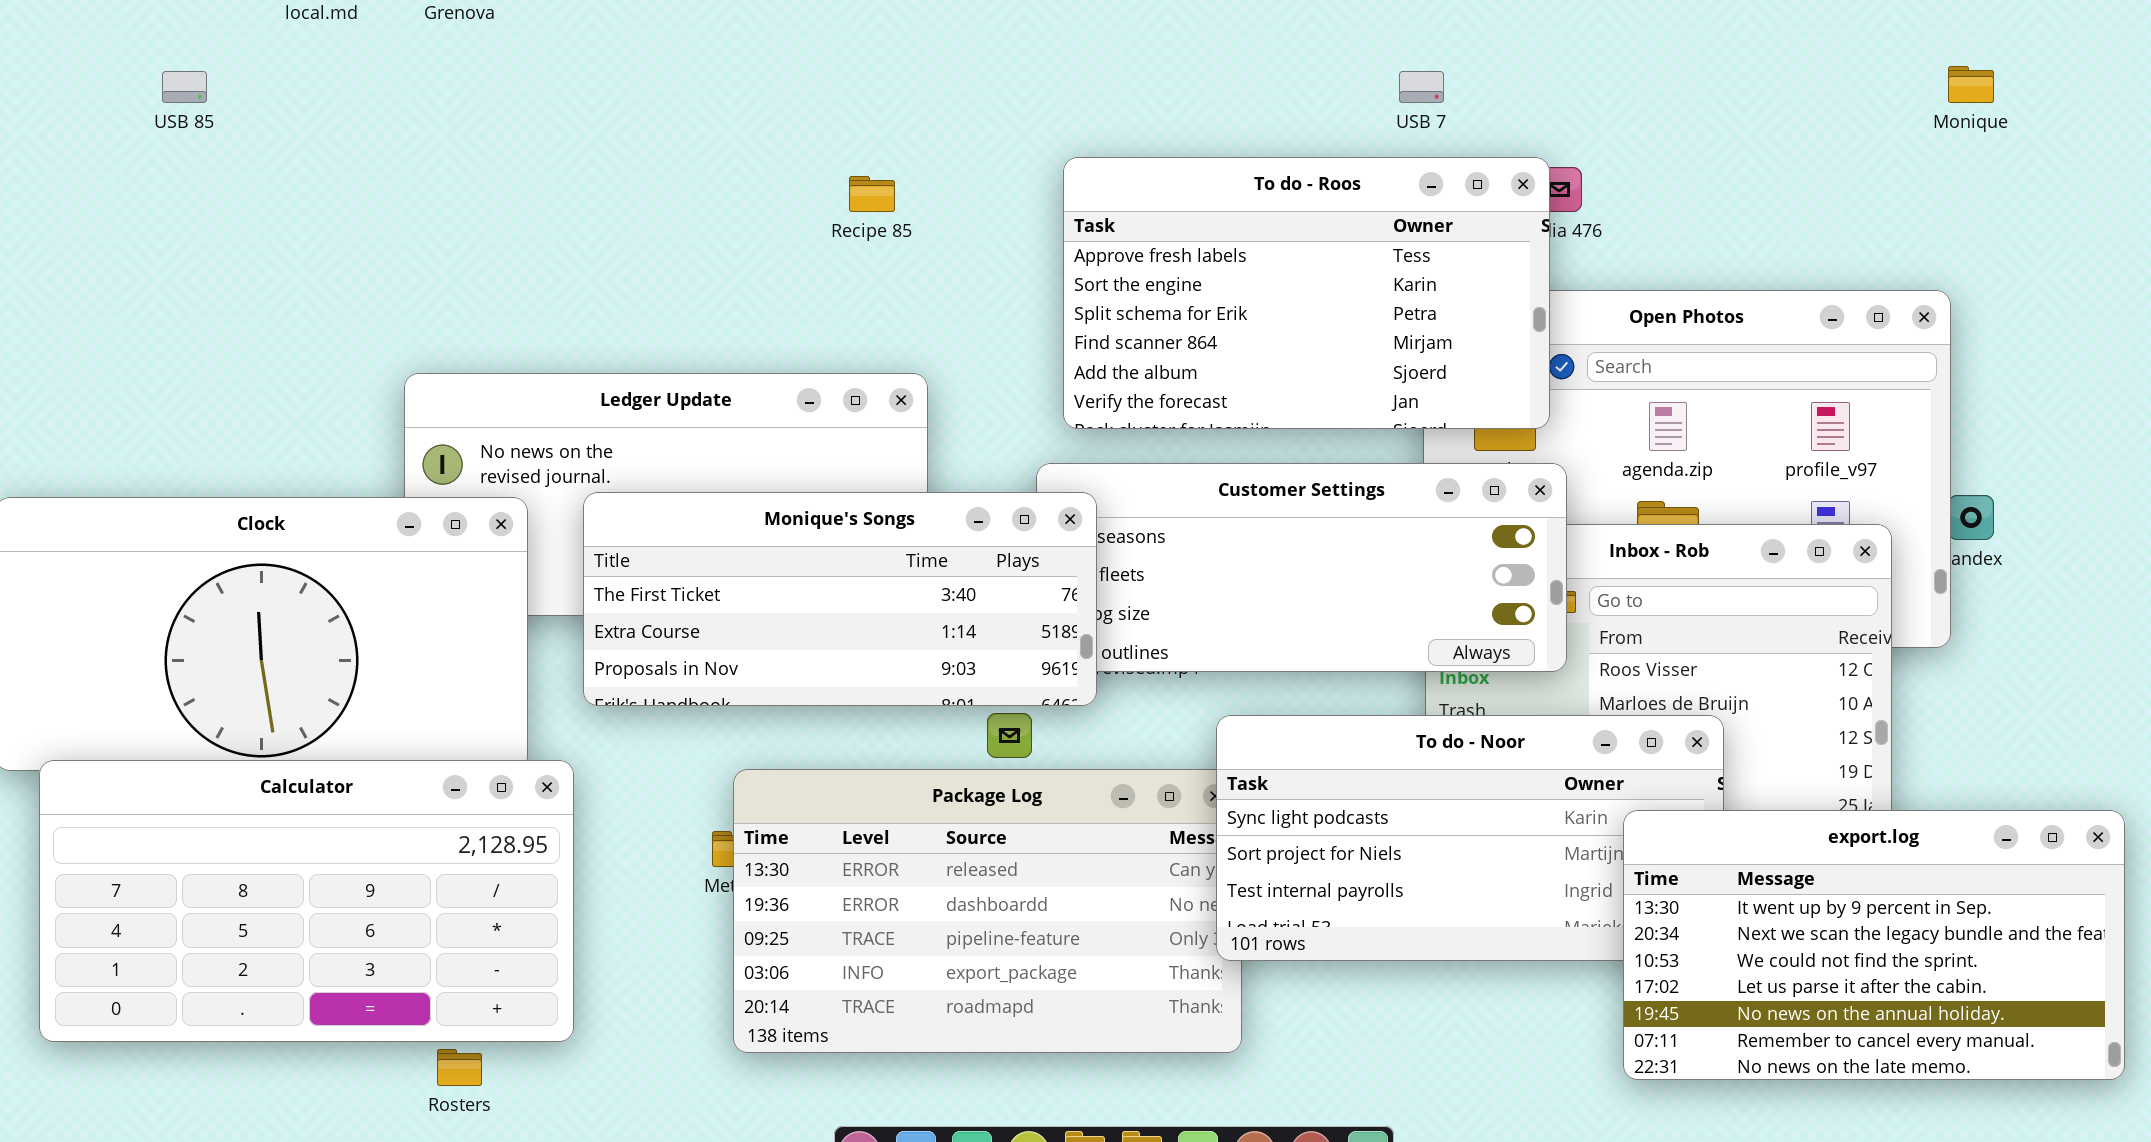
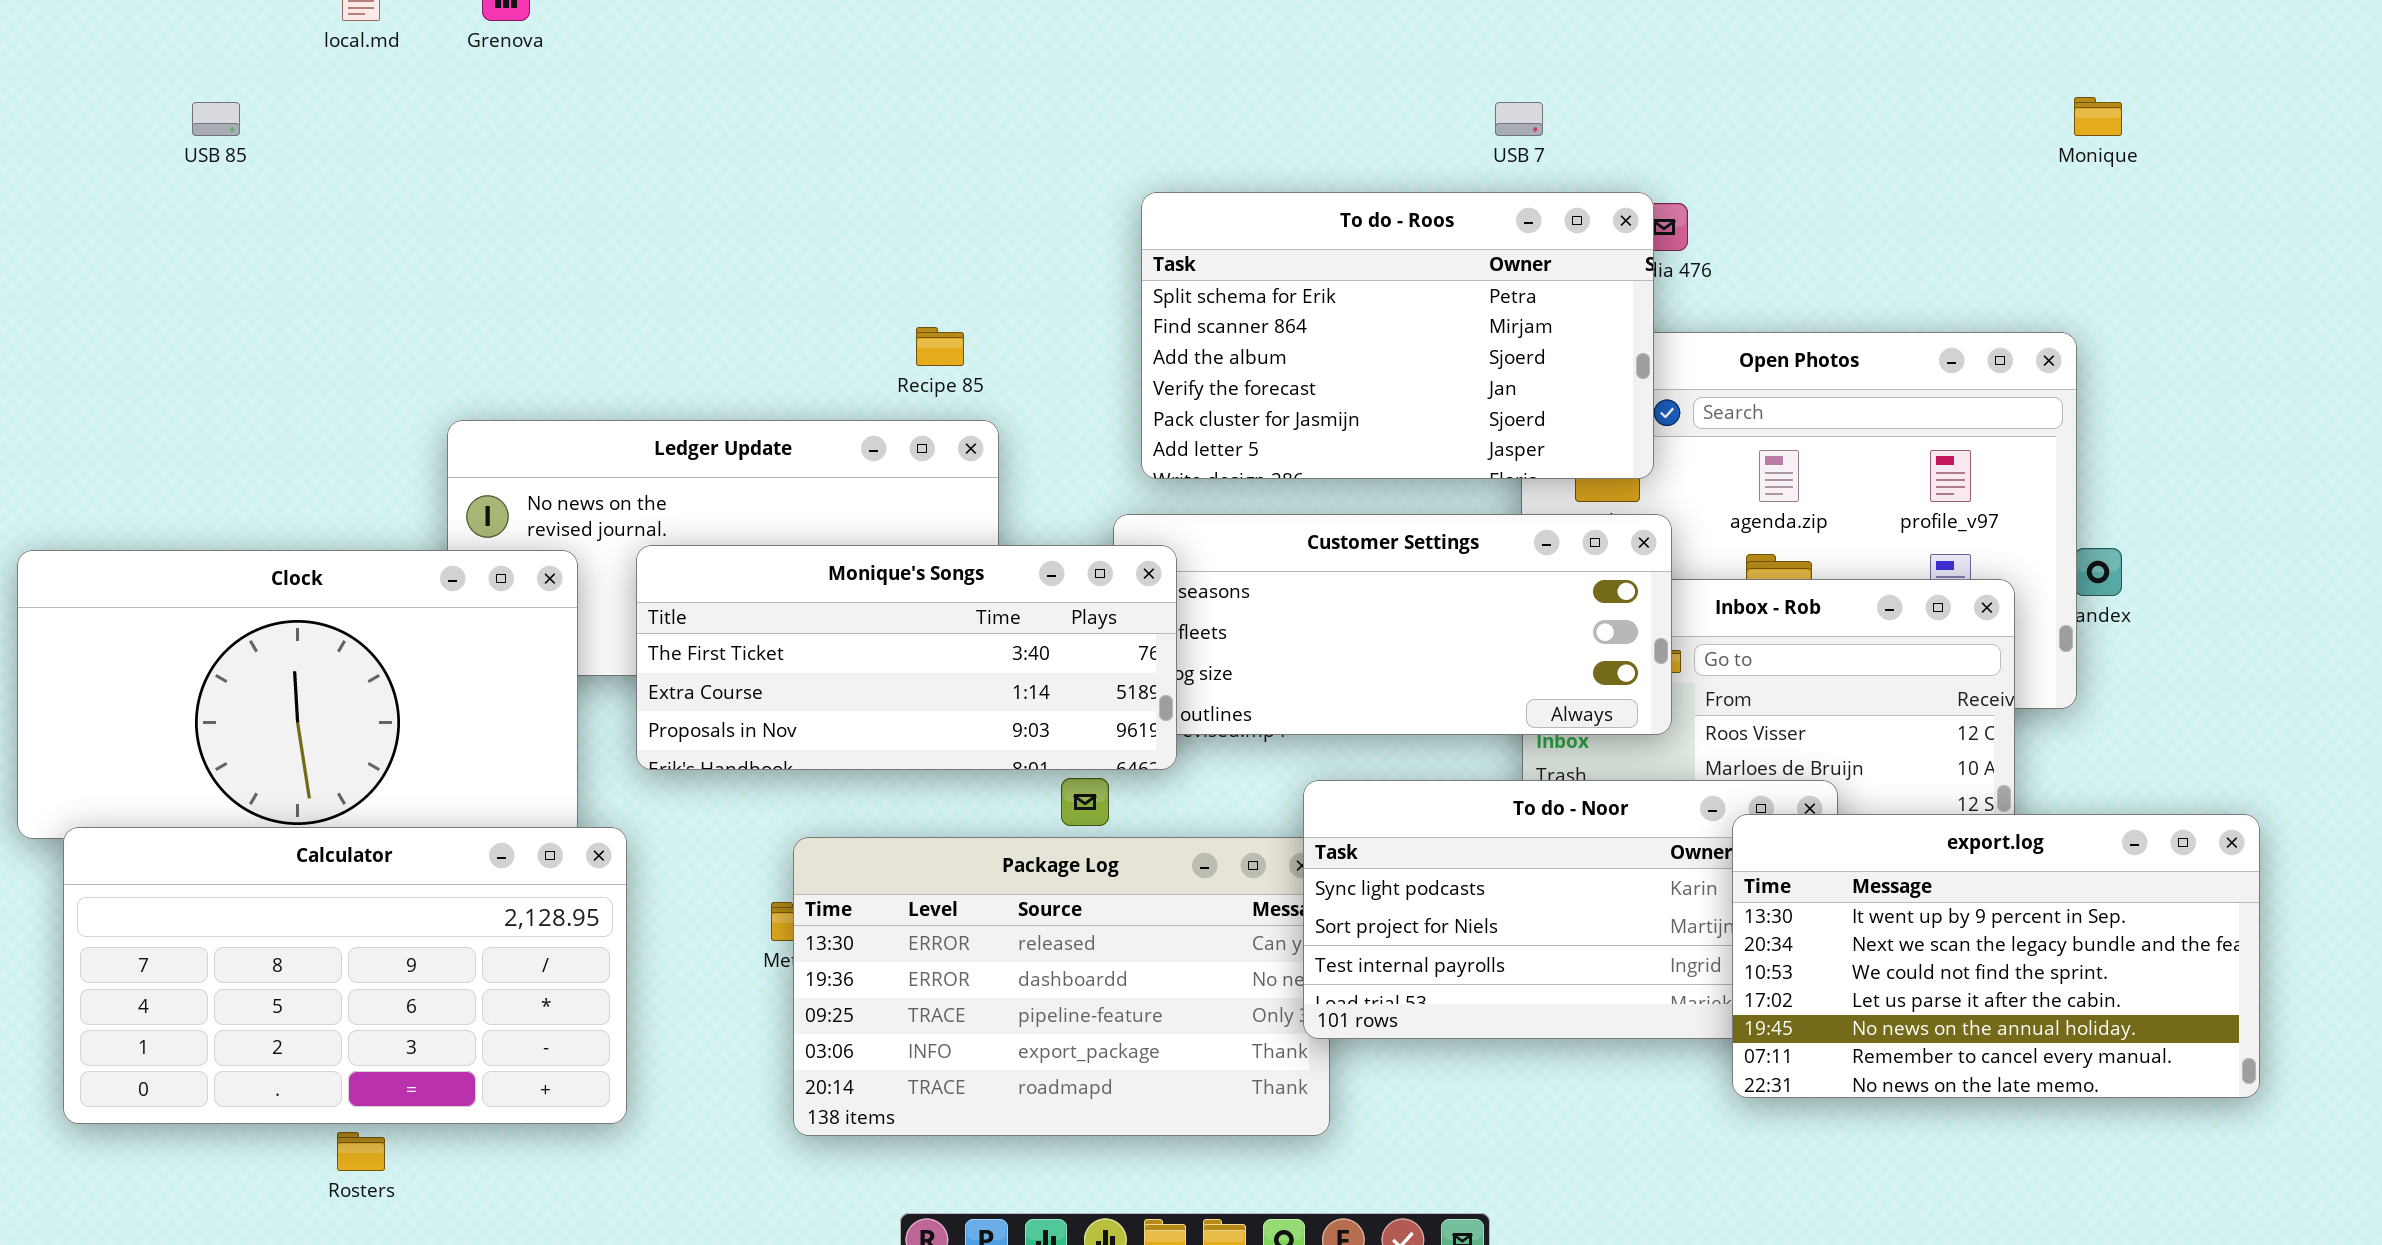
To do - Roos: [1063,157,1550,429] -> [1141,192,1654,479], scrolled down 2 rows
Recipe 85: [849,176,895,212] -> [916,327,964,366], moved
export.log: [1623,810,2125,1080] -> [1732,814,2260,1098], moved
Rosters: [437,1049,482,1086] -> [337,1132,385,1171], moved

